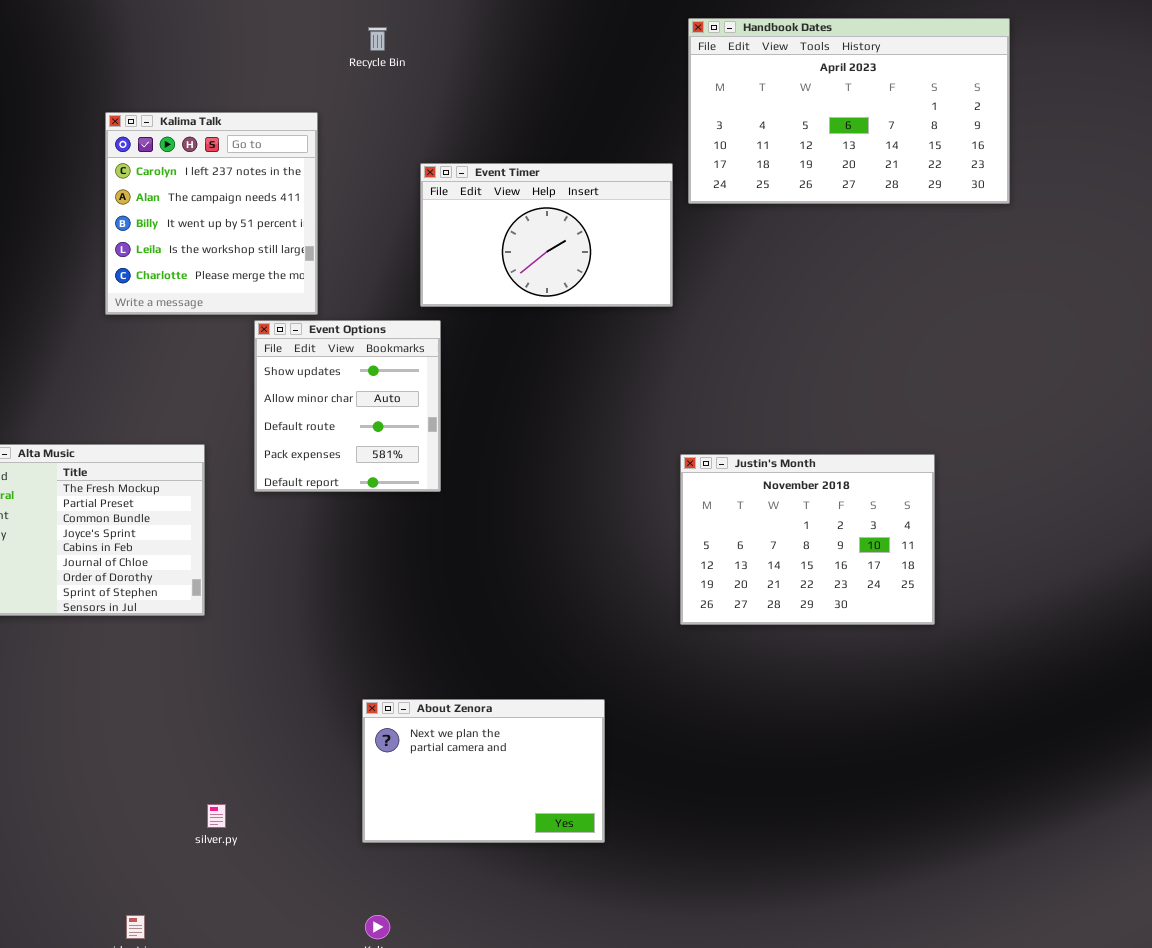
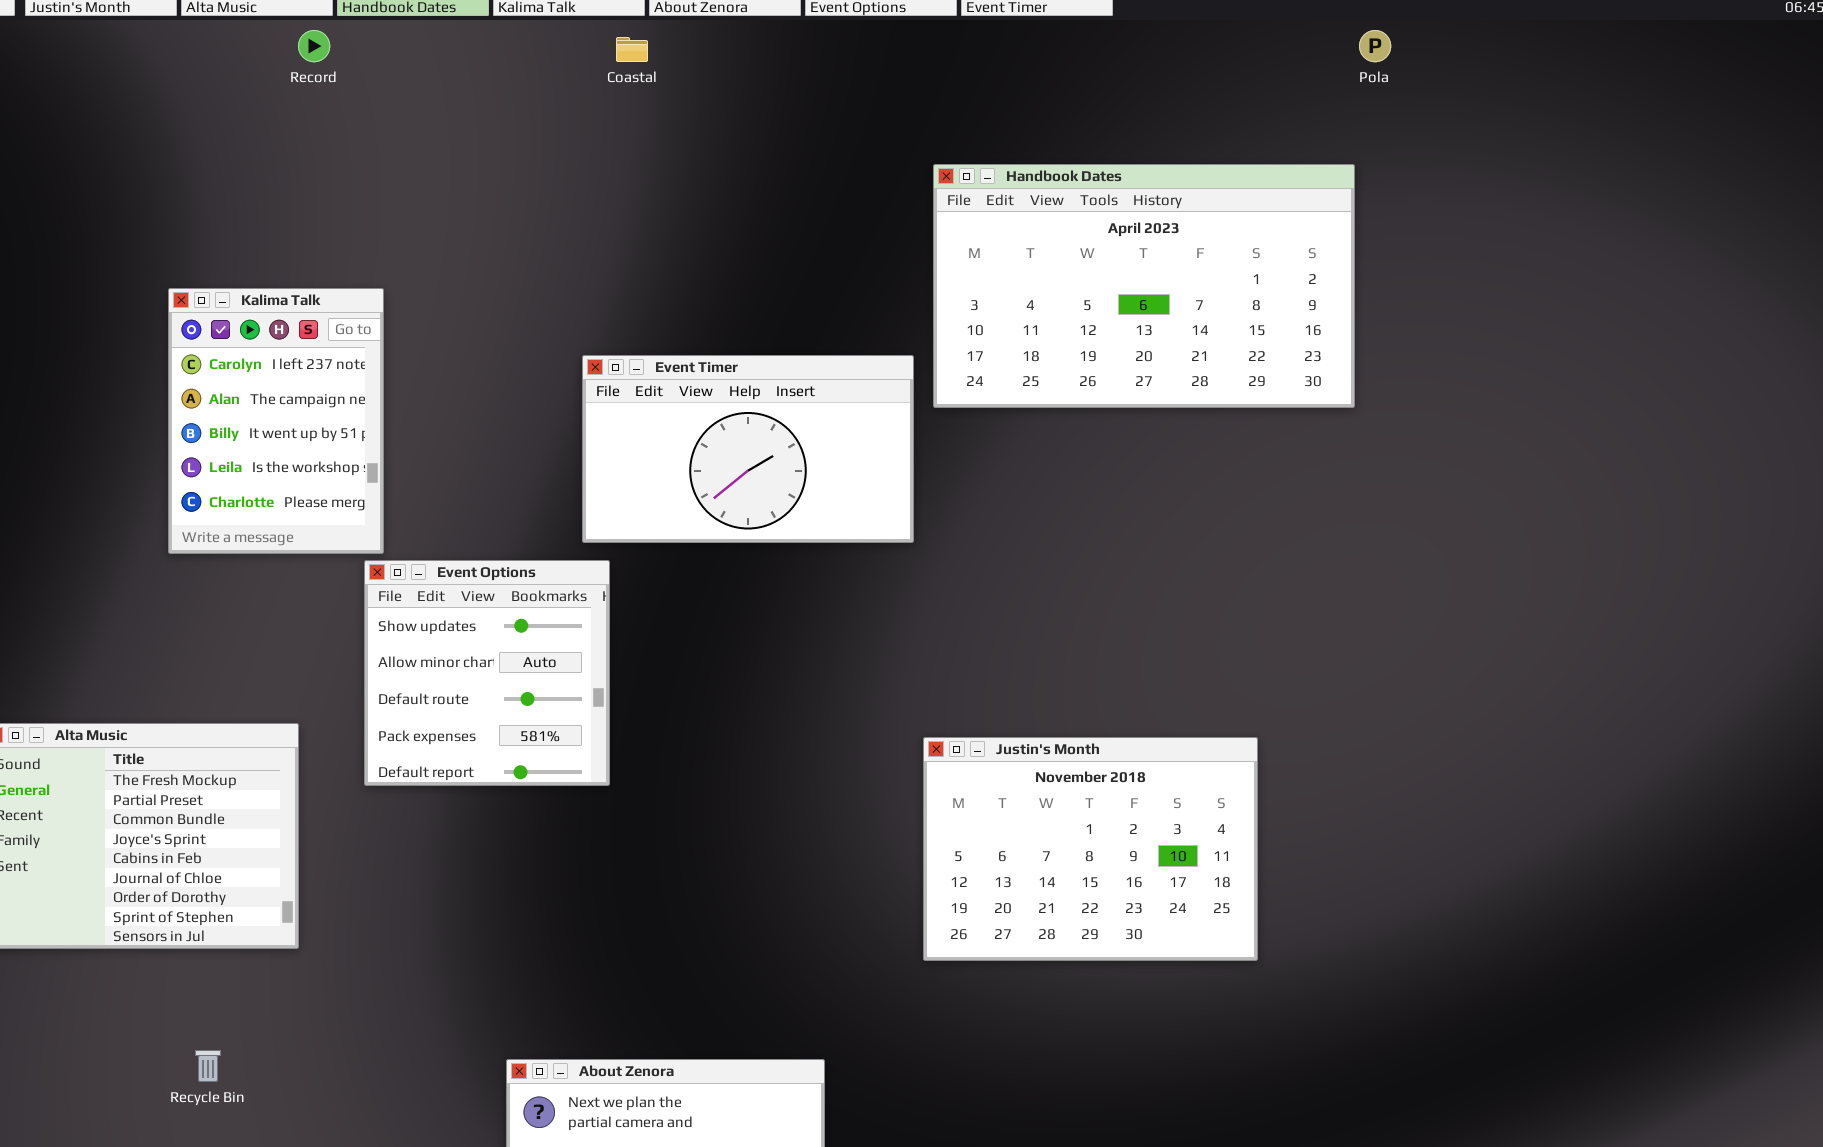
Recycle Bin: [368,27,387,51] -> [195,1050,221,1082], moved
Kalima Talk: [105,112,318,315] -> [168,288,384,554], resized

